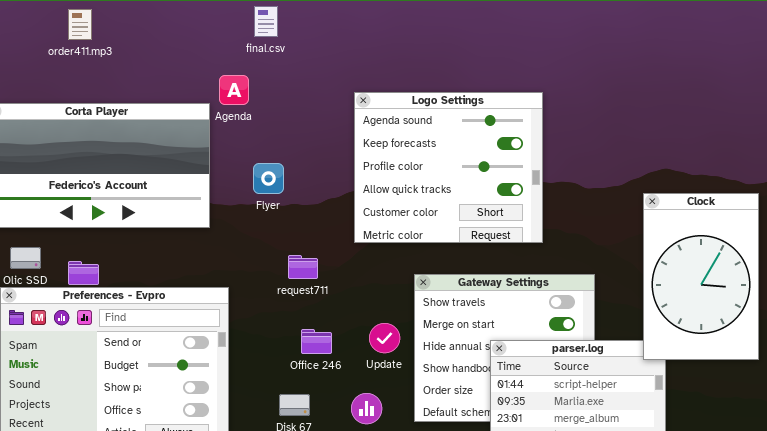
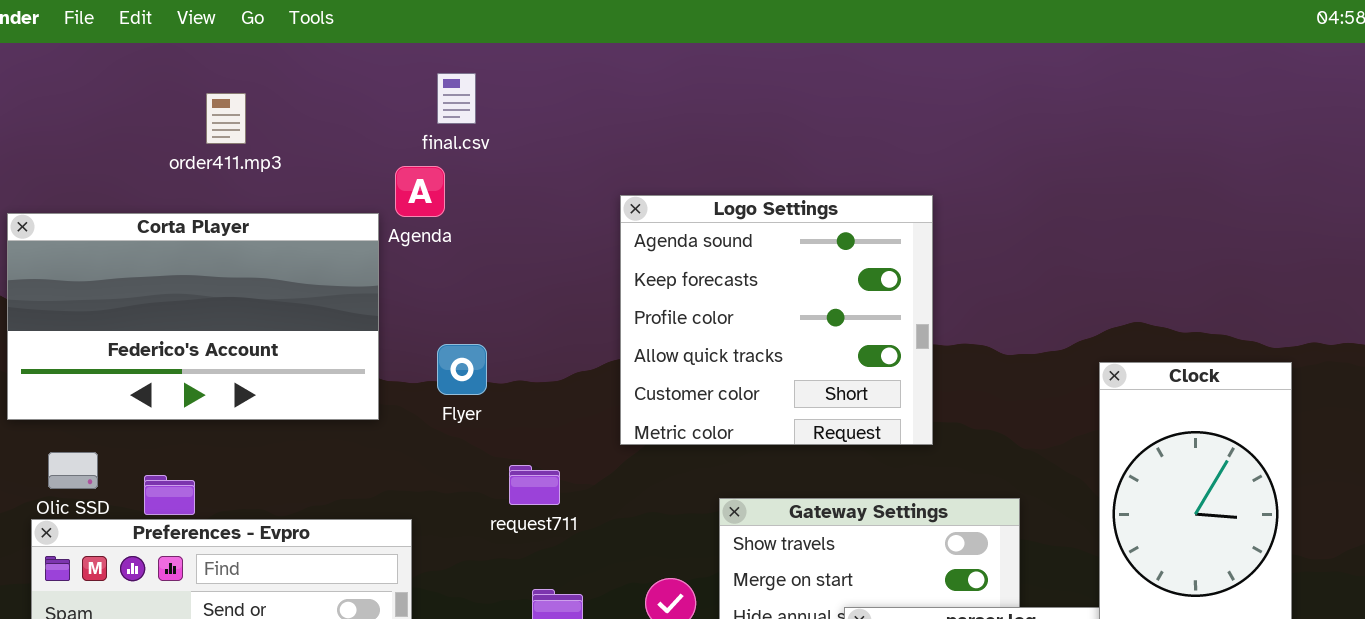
final.csv: [254,6,278,37] -> [437,73,476,124], moved
order411.mp3: [68,9,92,40] -> [206,93,246,144], moved
Flyer: [253,163,284,194] -> [437,344,487,395], moved

